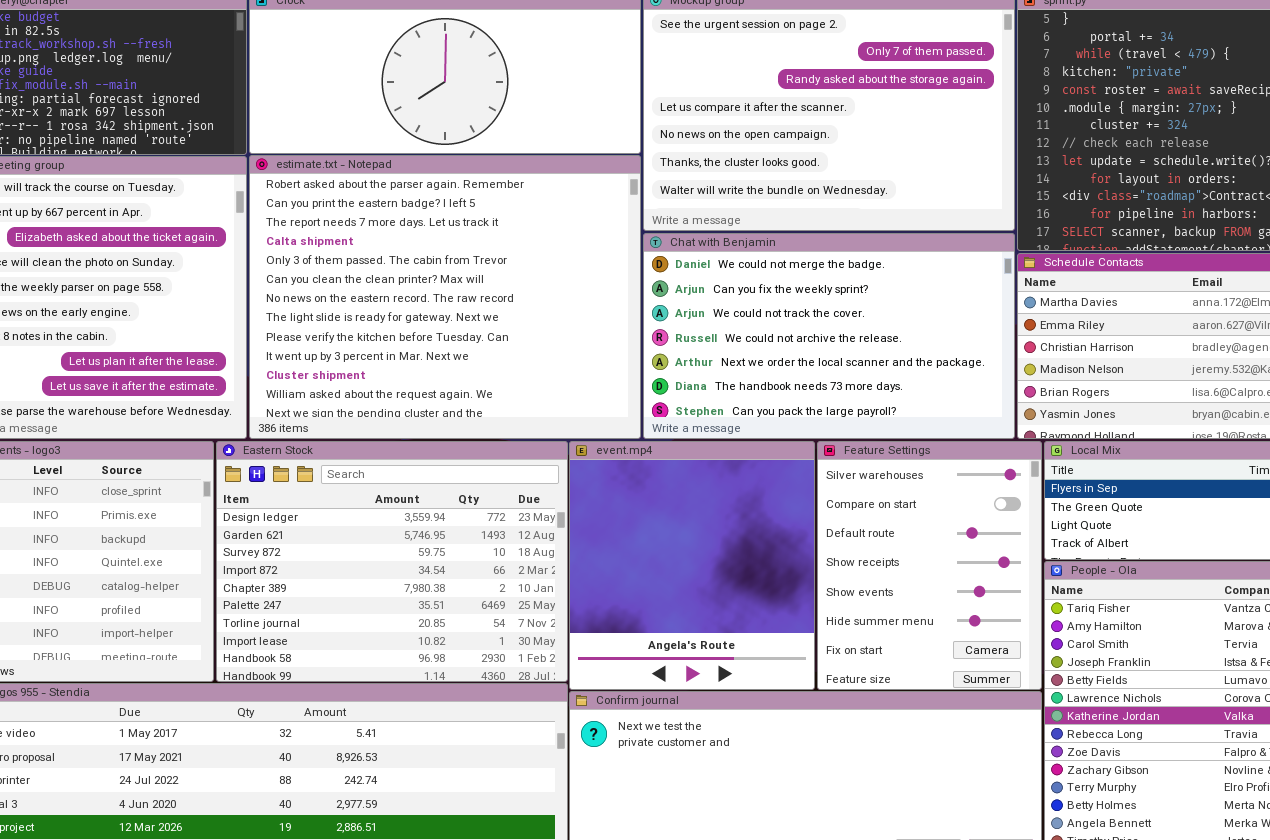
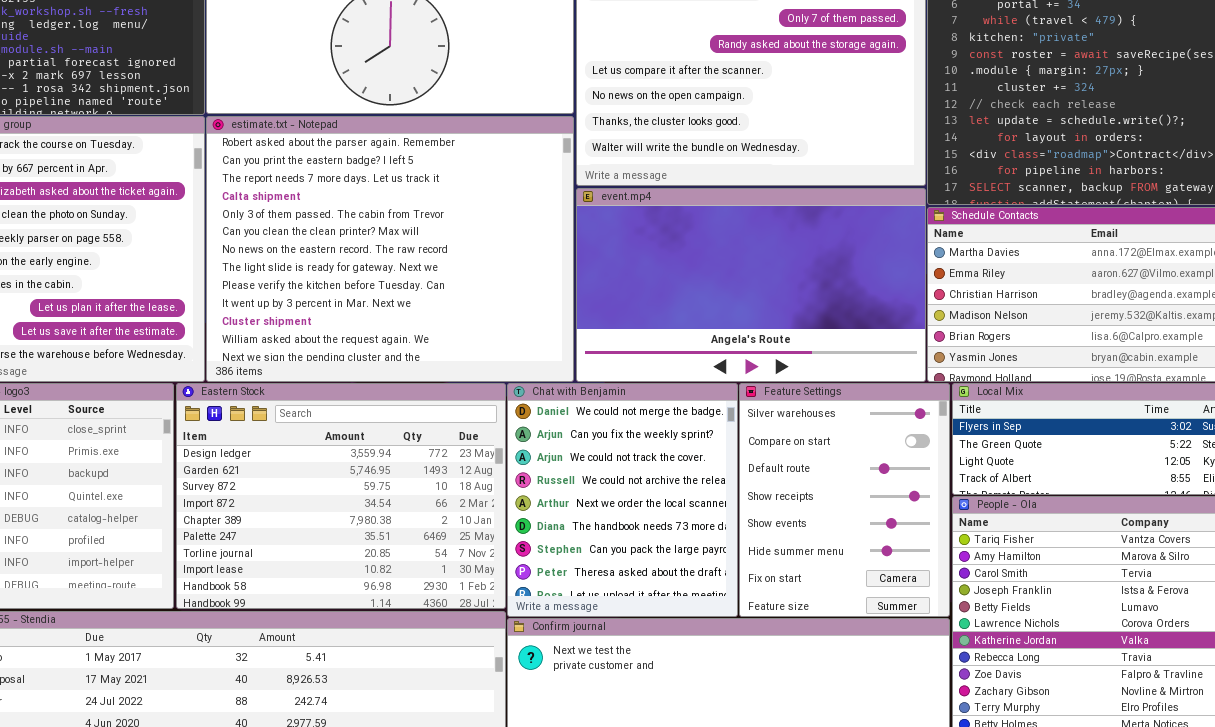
Chat with Benjamin: [643,233,1015,439] -> [507,383,738,617], moved, resized
event.mp4: [569,441,815,690] -> [576,188,926,382], moved, resized

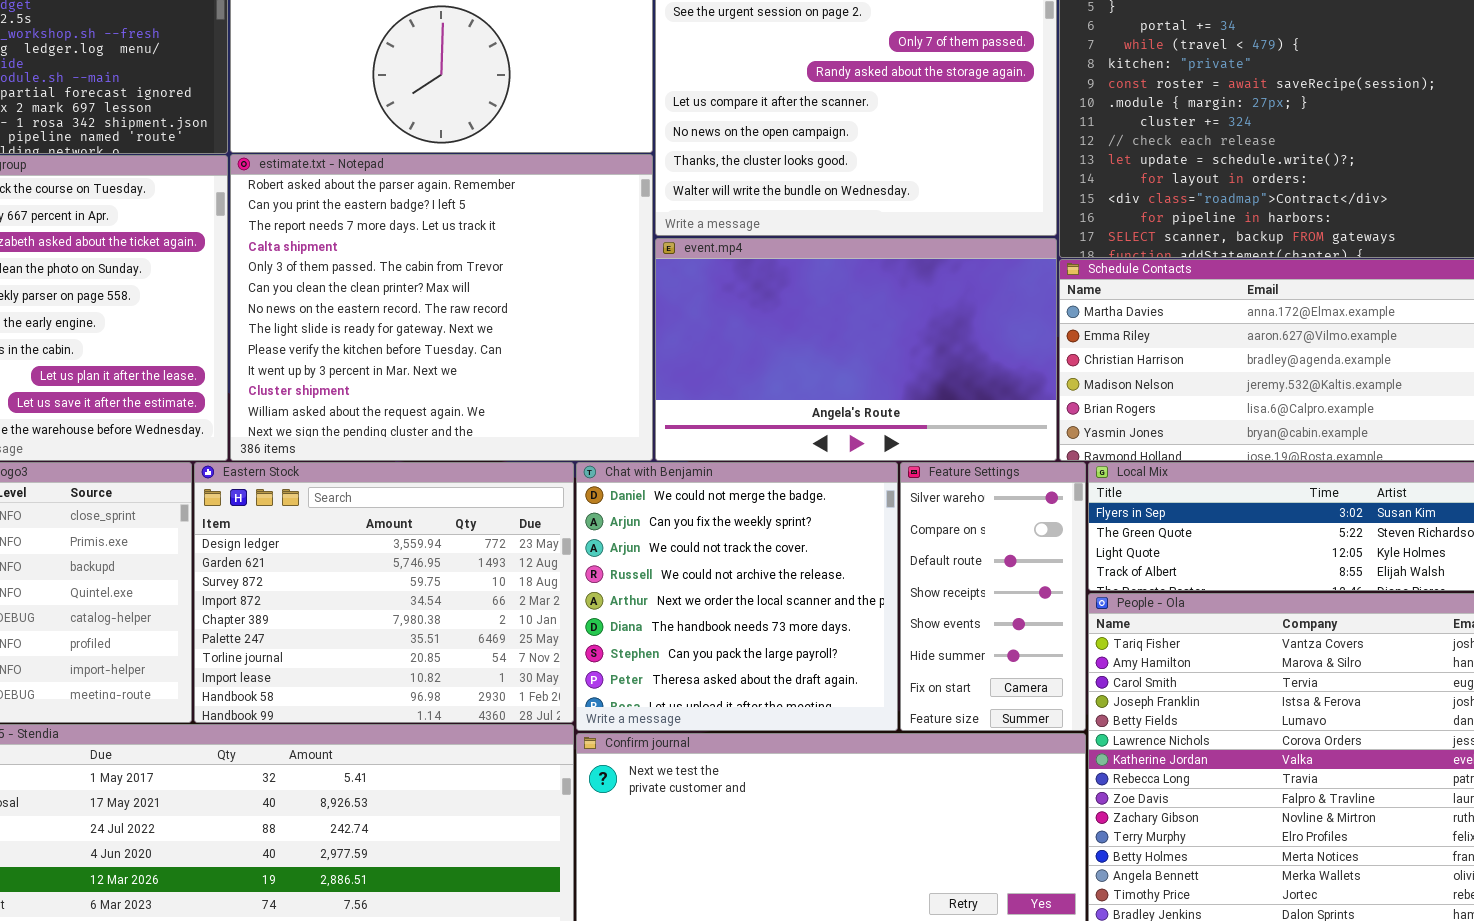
Chat with Benjamin: [507,383,738,617] -> [576,462,898,731], resized
Feature Settings: [739,383,950,617] -> [900,462,1086,731], resized

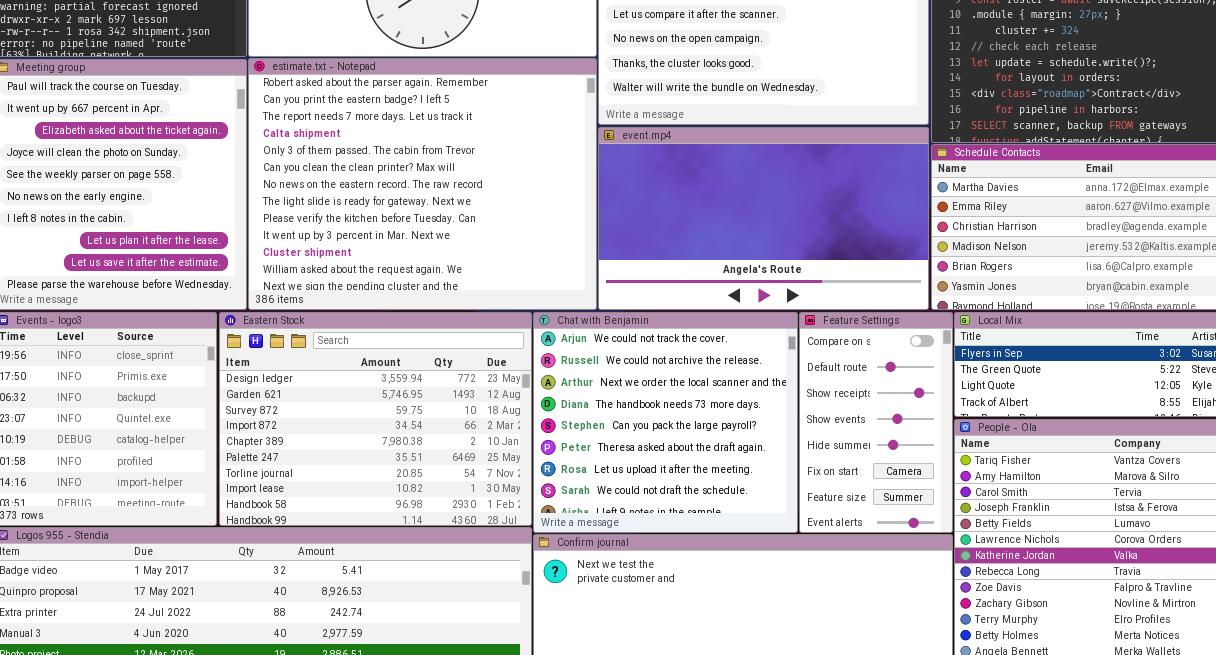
Chat with Benjamin: [576,462,898,731] -> [533,312,798,533], scrolled down 2 rows
Feature Settings: [900,462,1086,731] -> [799,312,953,533], scrolled down 1 row

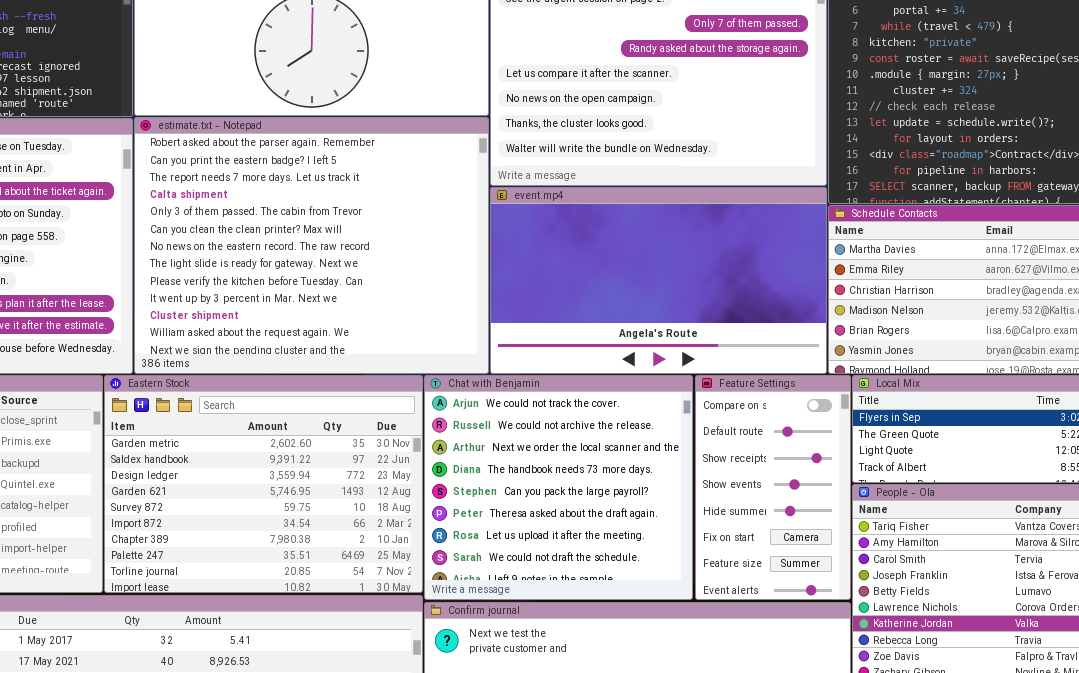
Eastern Stock: [219,312,532,526] -> [104,375,423,593], scrolled up 2 rows

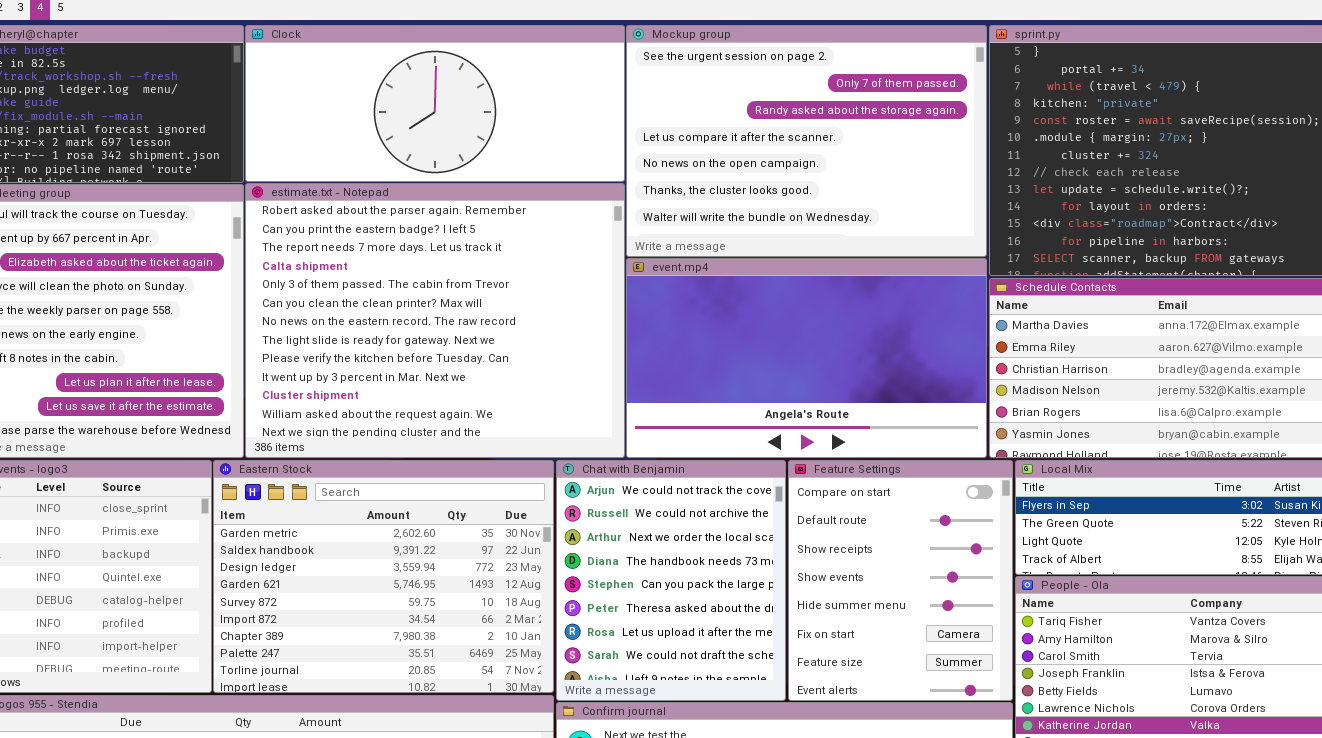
Chat with Benjamin: [424,375,693,600] -> [556,460,786,701], resized
Feature Settings: [695,375,851,600] -> [788,460,1013,701], resized

